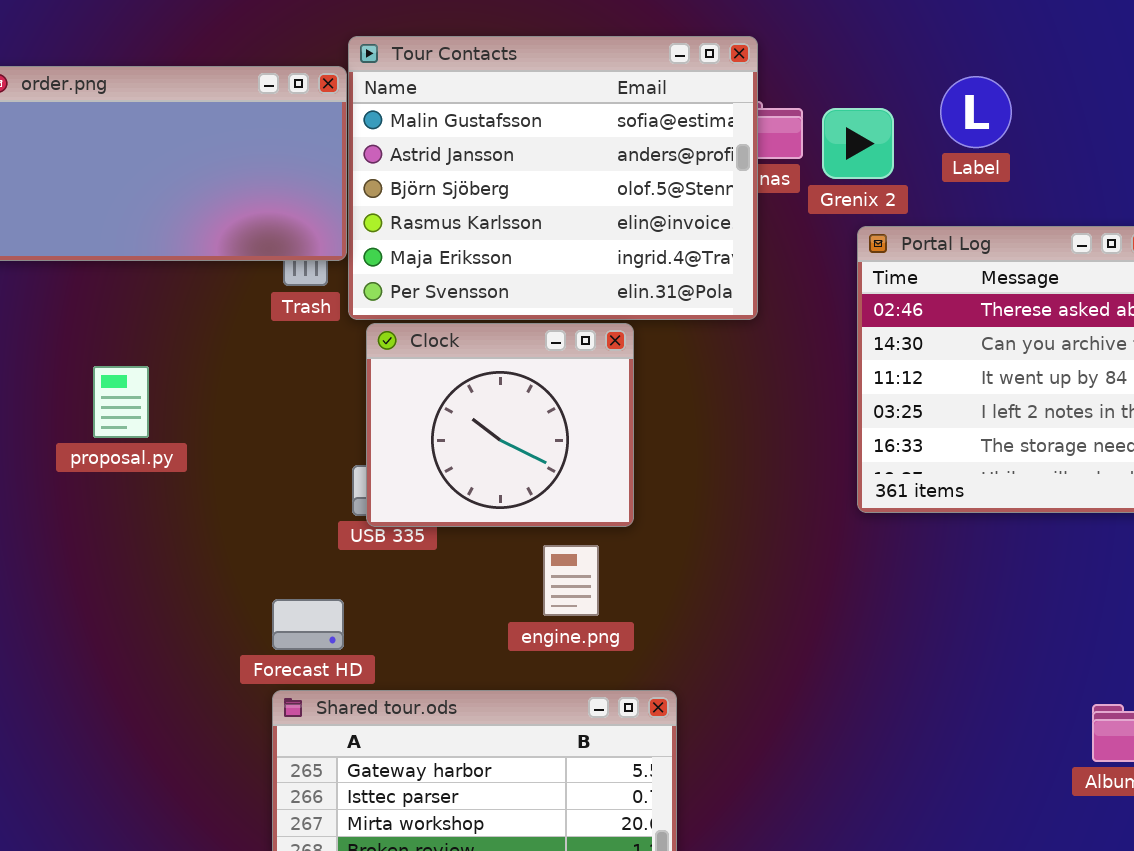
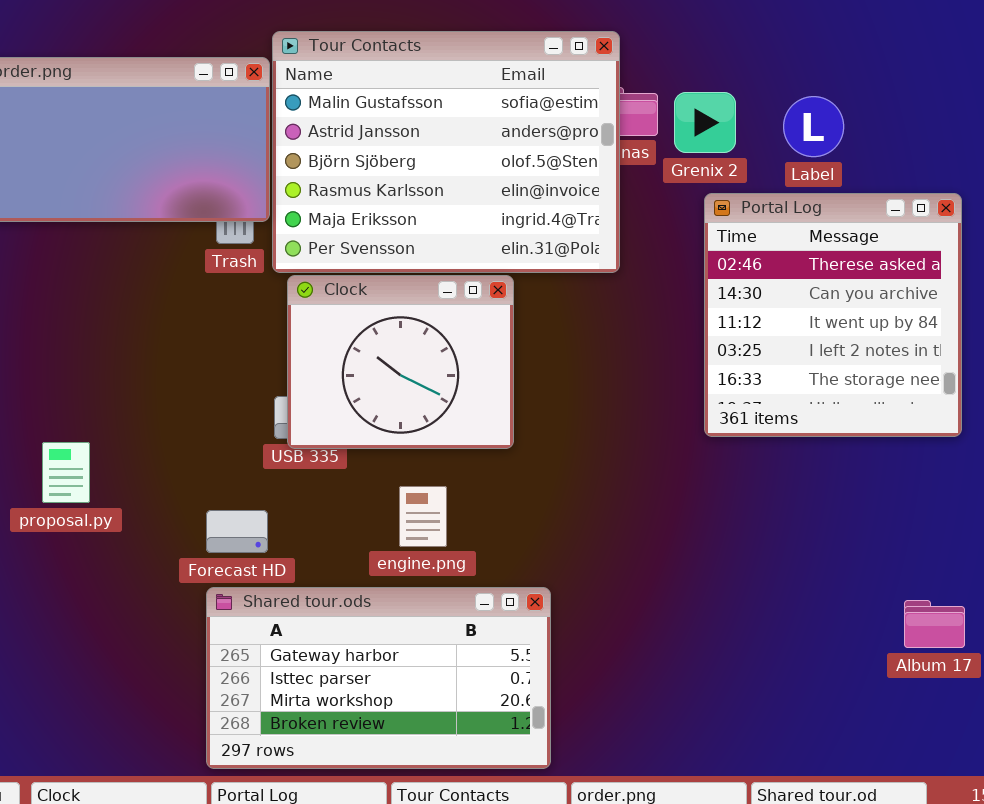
Label: [940,76,1012,148] -> [783,96,844,157], moved
proposal.py: [93,366,149,438] -> [42,442,90,503], moved
engine.png: [543,545,599,616] -> [399,486,447,547], moved

